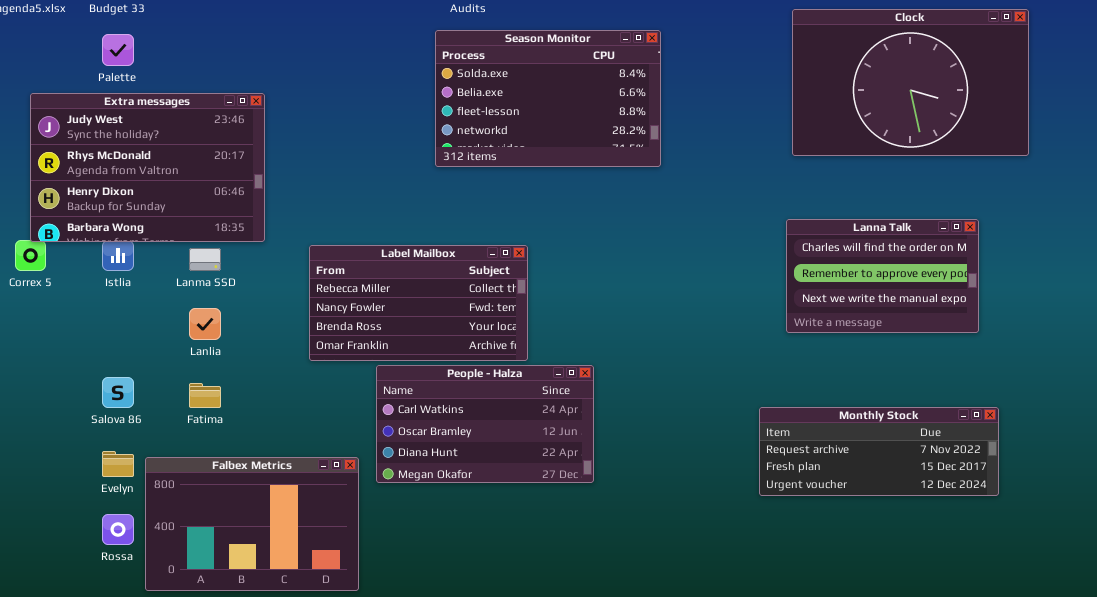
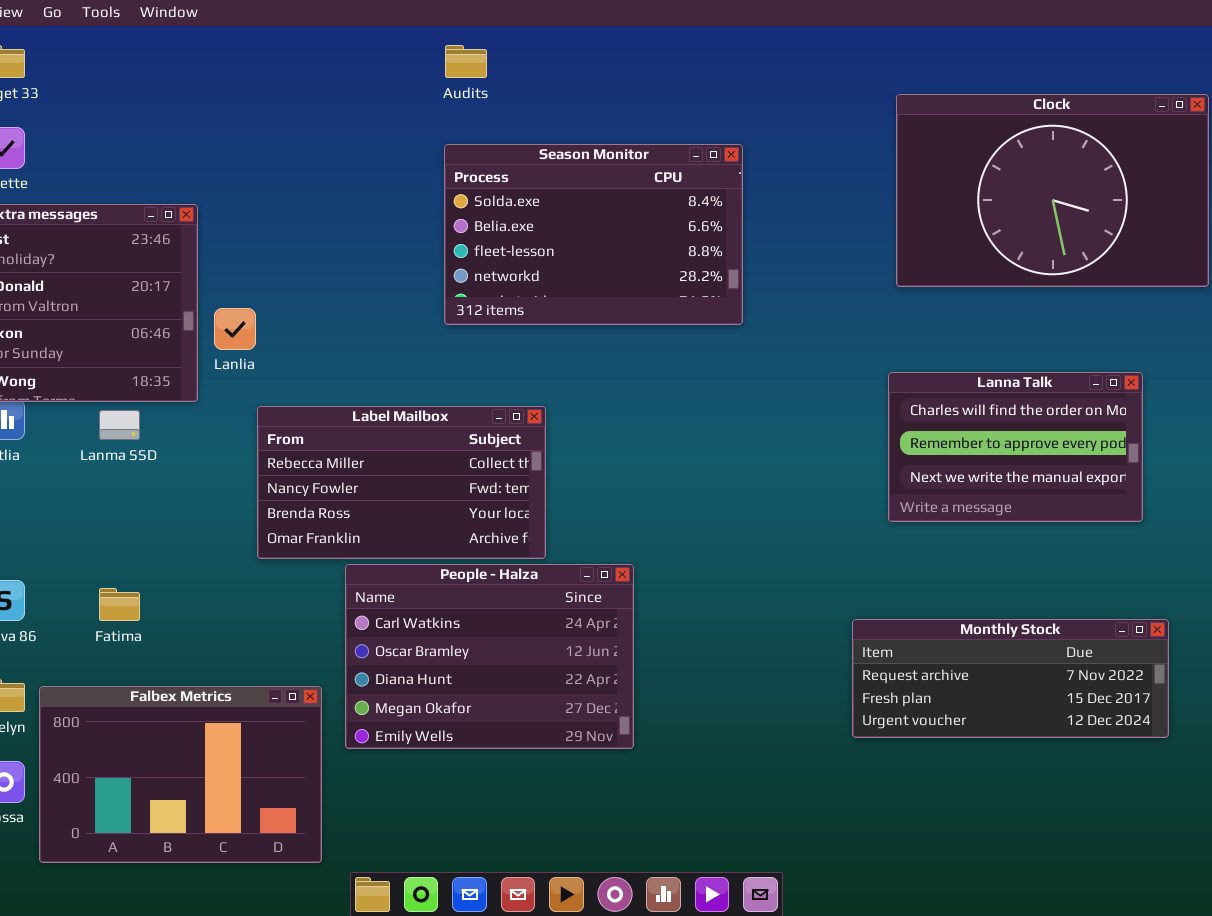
Season Monitor: [435,30,661,167] -> [444,144,743,325], moved
Lanlia: [189,308,221,340] -> [214,308,256,350], moved
People - Halza: [376,365,594,483] -> [345,564,634,749], resized

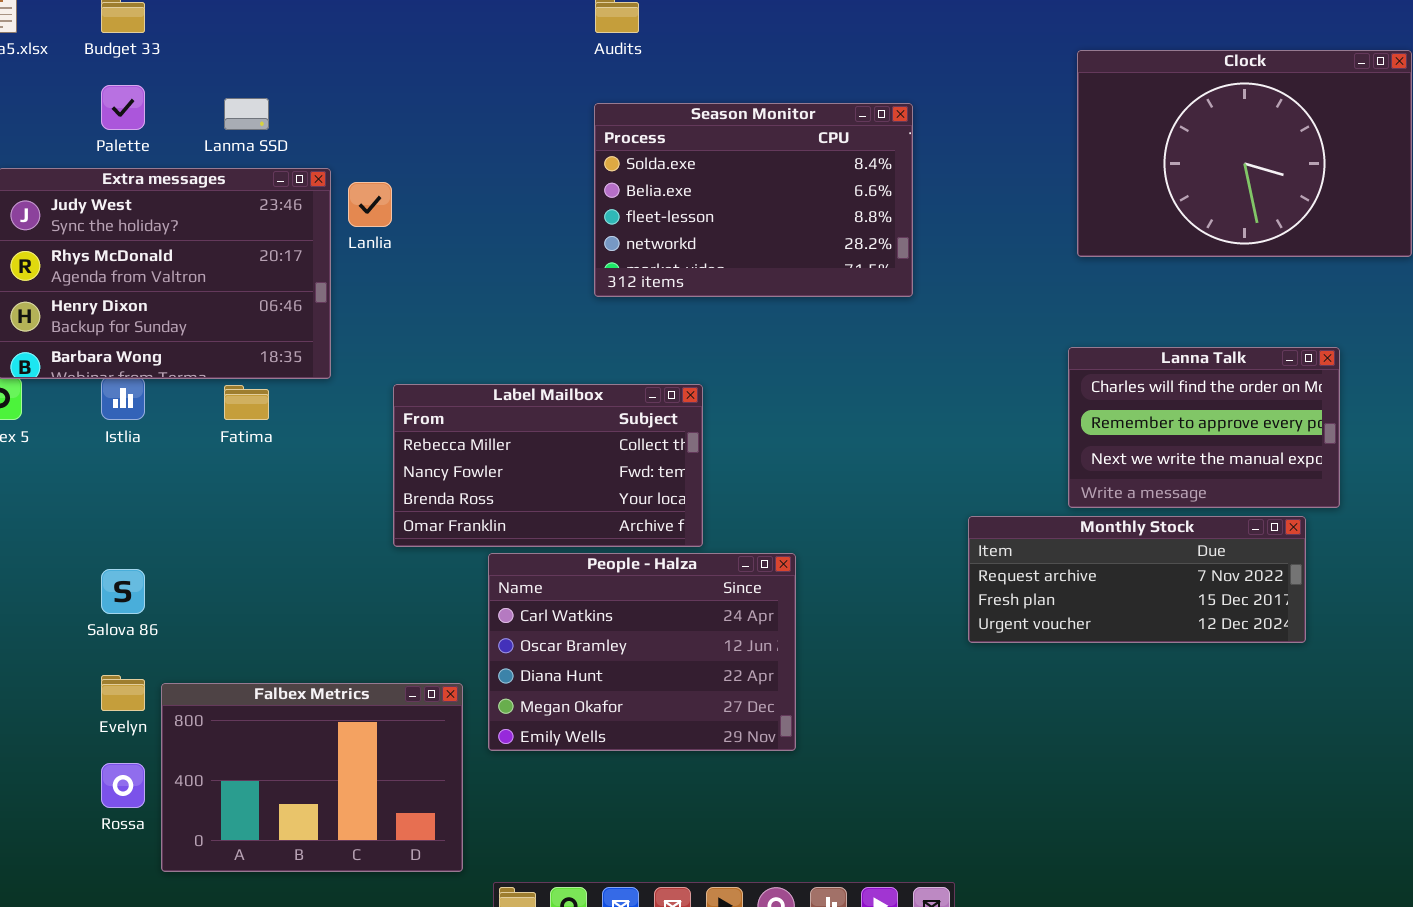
Lanlia: [214,308,256,350] -> [348,182,392,227], moved
Lanma SSD: [99,410,140,440] -> [224,98,269,130], moved
Fatima: [99,588,140,621] -> [224,385,269,420], moved
Monthly Stock: [852,619,1169,738] -> [968,516,1306,643], moved

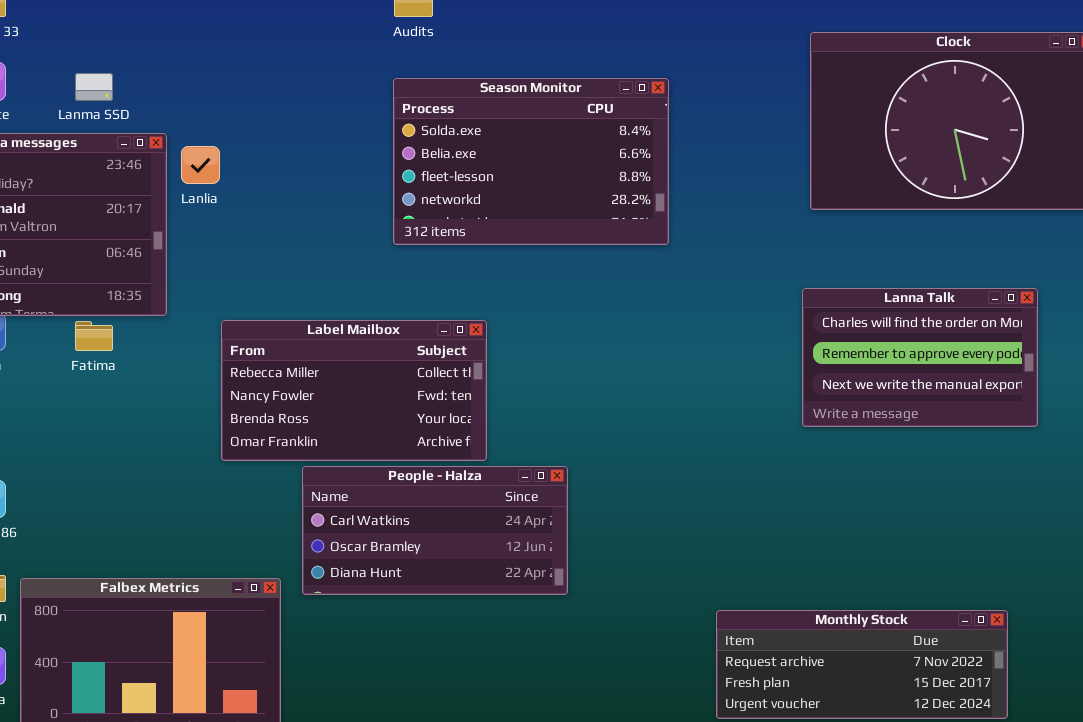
Monthly Stock: [968,516,1306,643] -> [716,610,1008,719], moved
People - Halza: [488,553,796,751] -> [302,466,568,595], resized

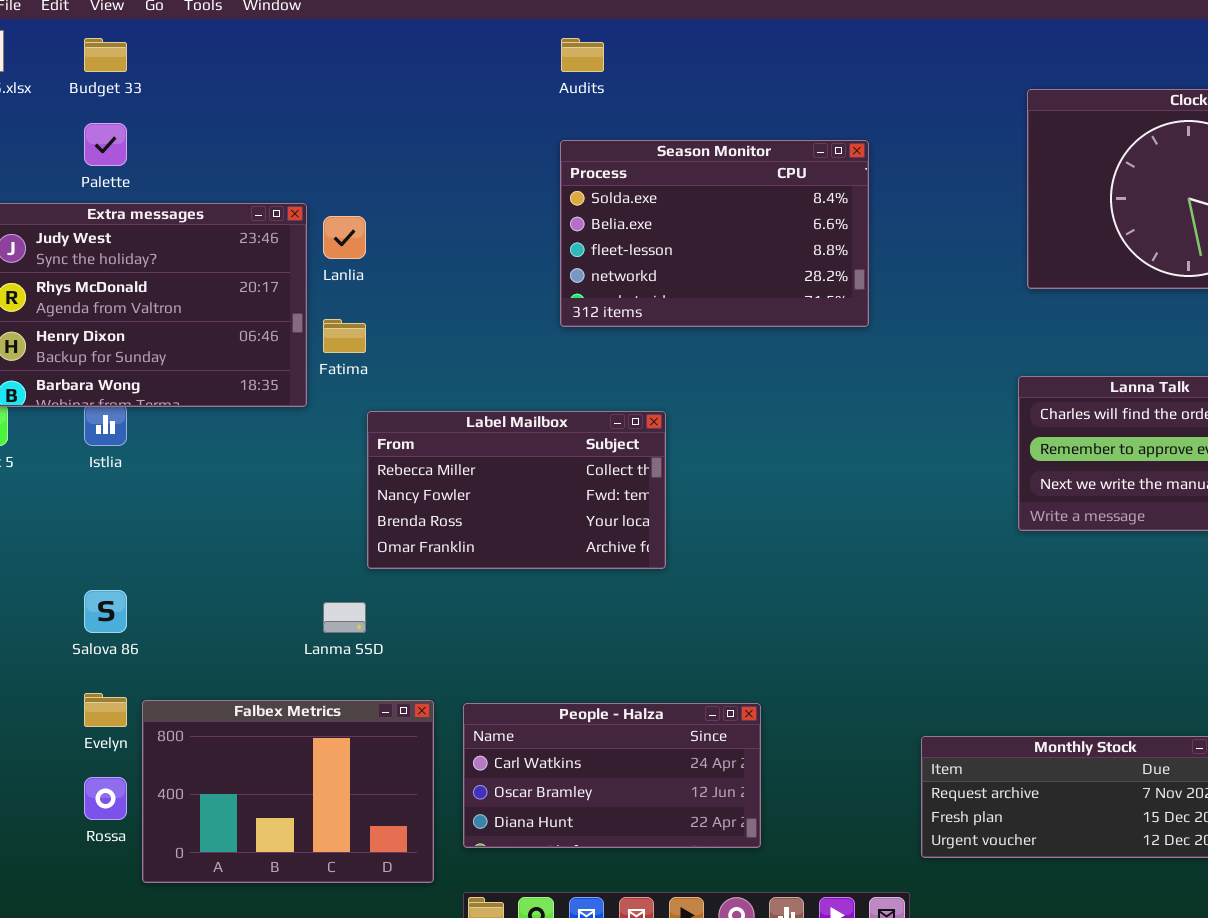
Lanma SSD: [75,73,113,101] -> [323,602,366,633], moved
Fatima: [75,321,113,351] -> [323,319,366,353], moved
People - Halza: [302,466,568,595] -> [463,703,761,848], moved

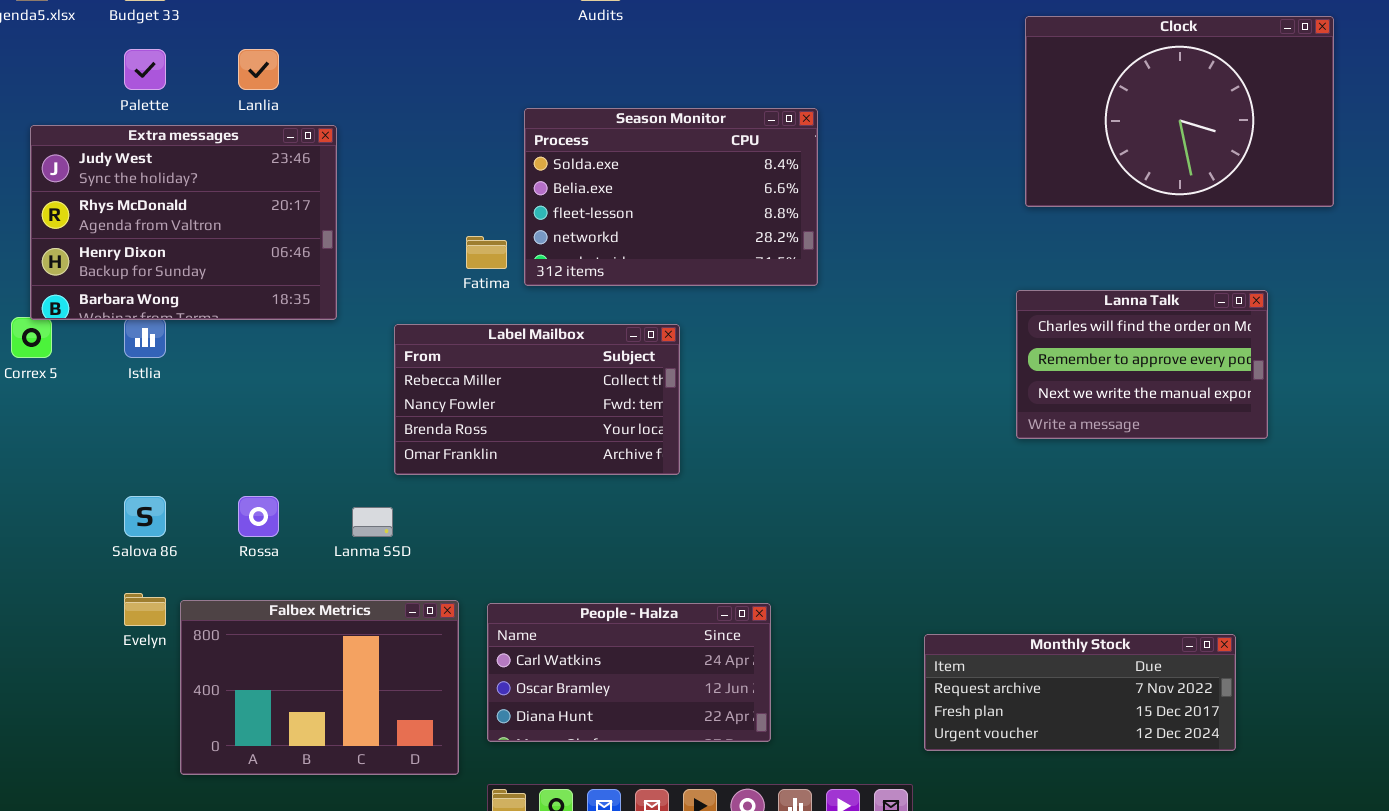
Season Monitor: [560,140,869,327] -> [524,108,818,286], moved
Lanlia: [323,216,366,259] -> [238,49,279,90], moved
Fatima: [323,319,366,353] -> [466,236,507,269], moved
Rossa: [84,777,127,820] -> [238,496,279,537], moved

